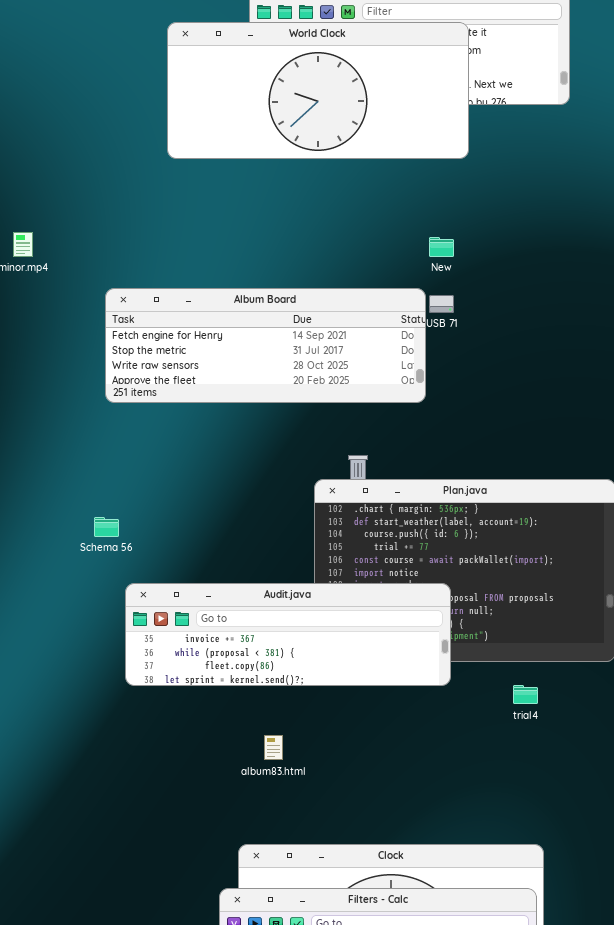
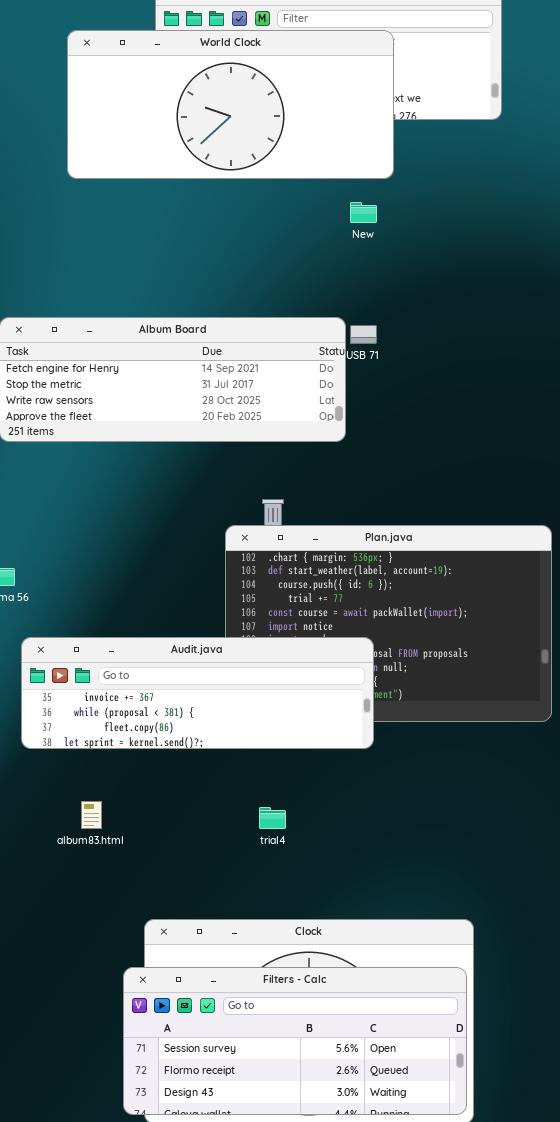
New: [429,237,454,257] -> [350,202,377,223], moved
trial4: [513,685,538,704] -> [259,807,286,829], moved
album83.html: [264,735,283,760] -> [81,801,102,829], moved

